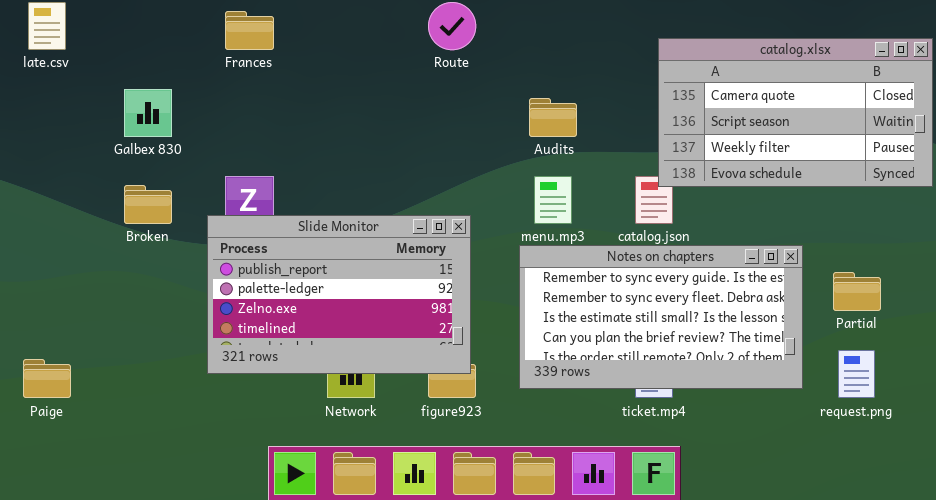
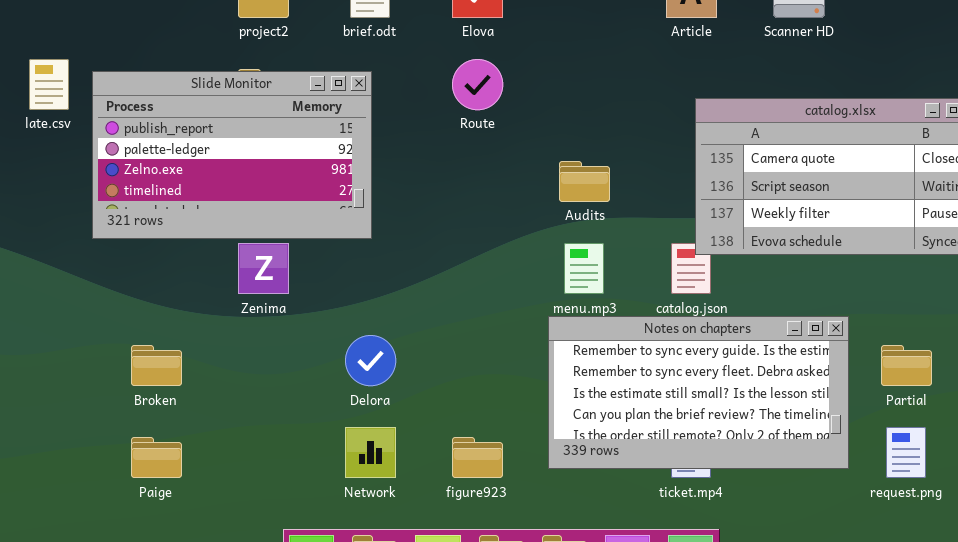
Broken: [124,185,172,224] -> [131,345,182,386], moved
Slide Monitor: [207,215,471,374] -> [92,71,372,239], moved
Paige: [23,359,71,398] -> [131,437,182,478], moved

